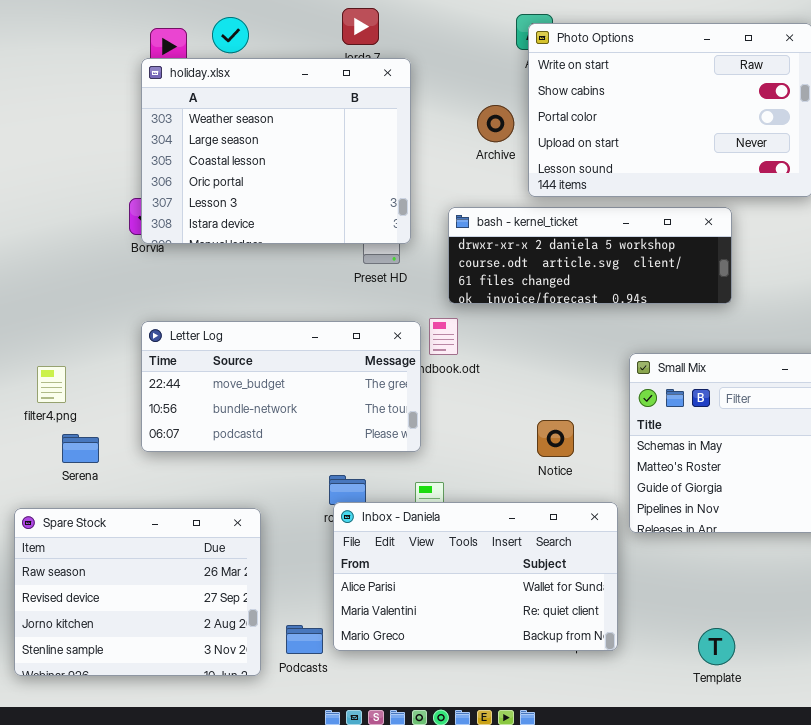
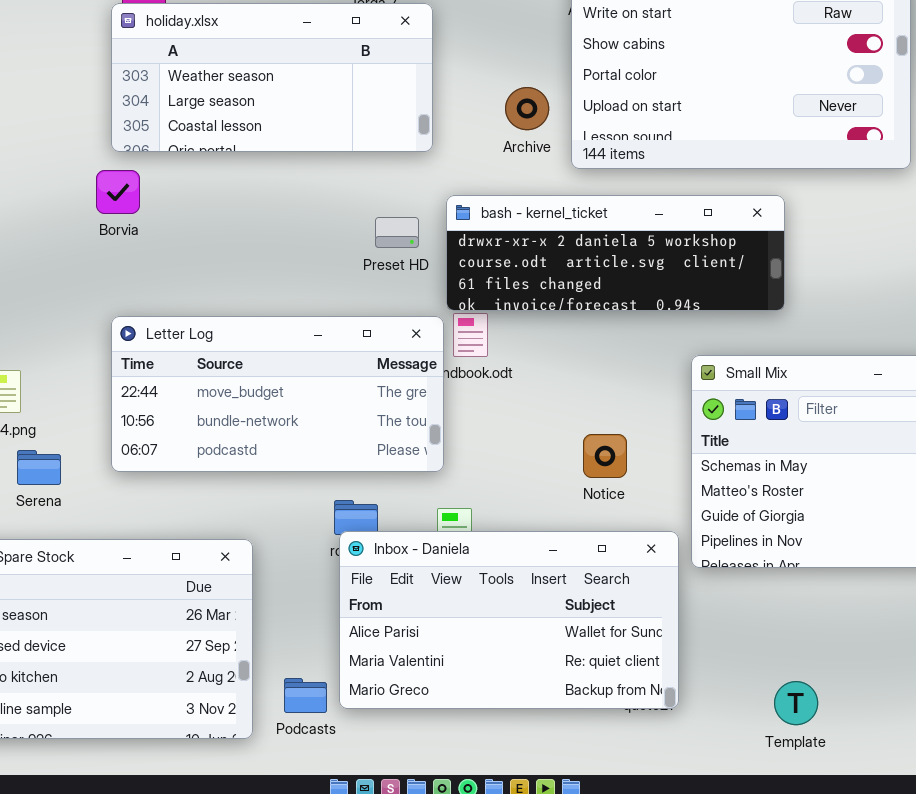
holiday.xlsx: [141,58,411,244] -> [111,3,433,152], resized
Archive: [477,105,514,142] -> [505,87,549,130], moved
bash - kernel_ticket: [448,207,732,304] -> [446,195,785,311], moved

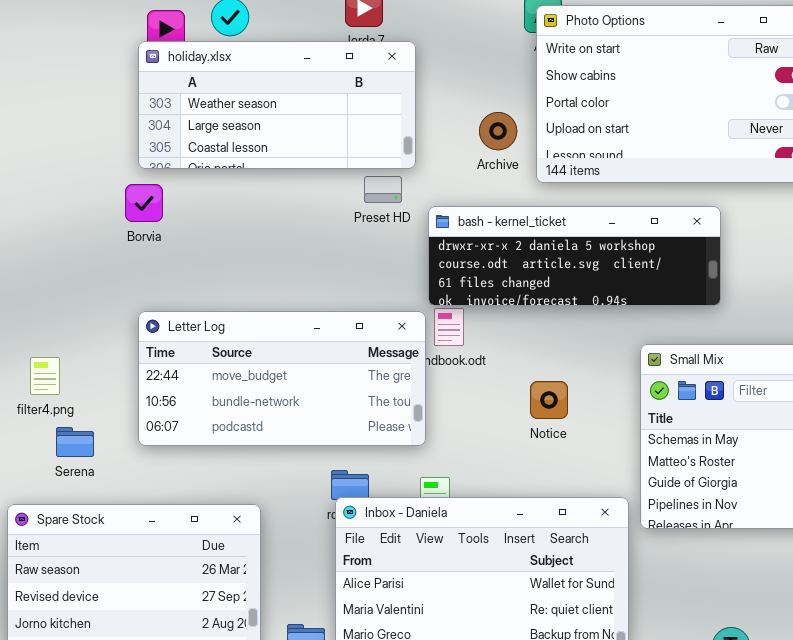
Preset HD: [375,217,419,248] -> [364,176,402,203], moved
Notice: [583,434,627,478] -> [530,381,568,419], moved

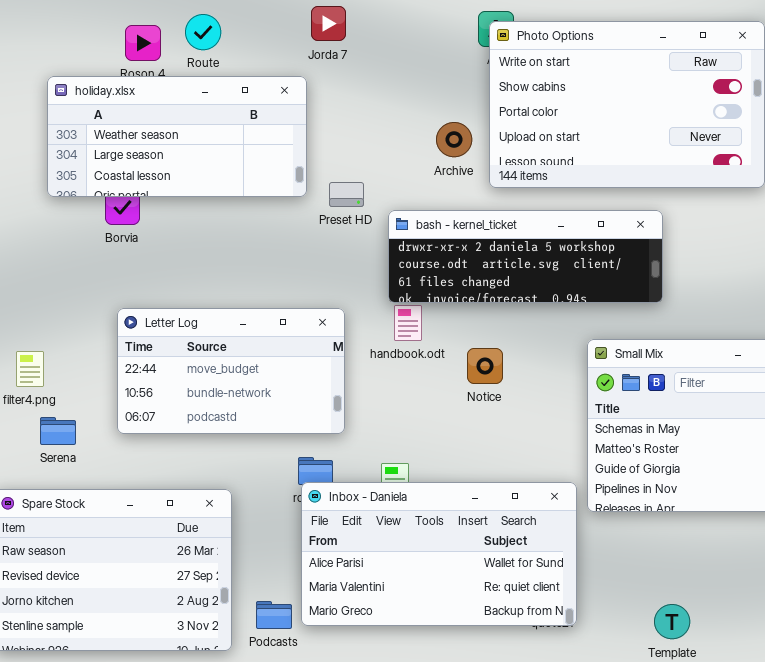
holiday.xlsx: [138,41,416,169] -> [47,76,307,197], moved
Letter Log: [138,311,426,446] -> [117,308,345,434], resized
Notice: [530,381,568,419] -> [467,348,503,384], moved

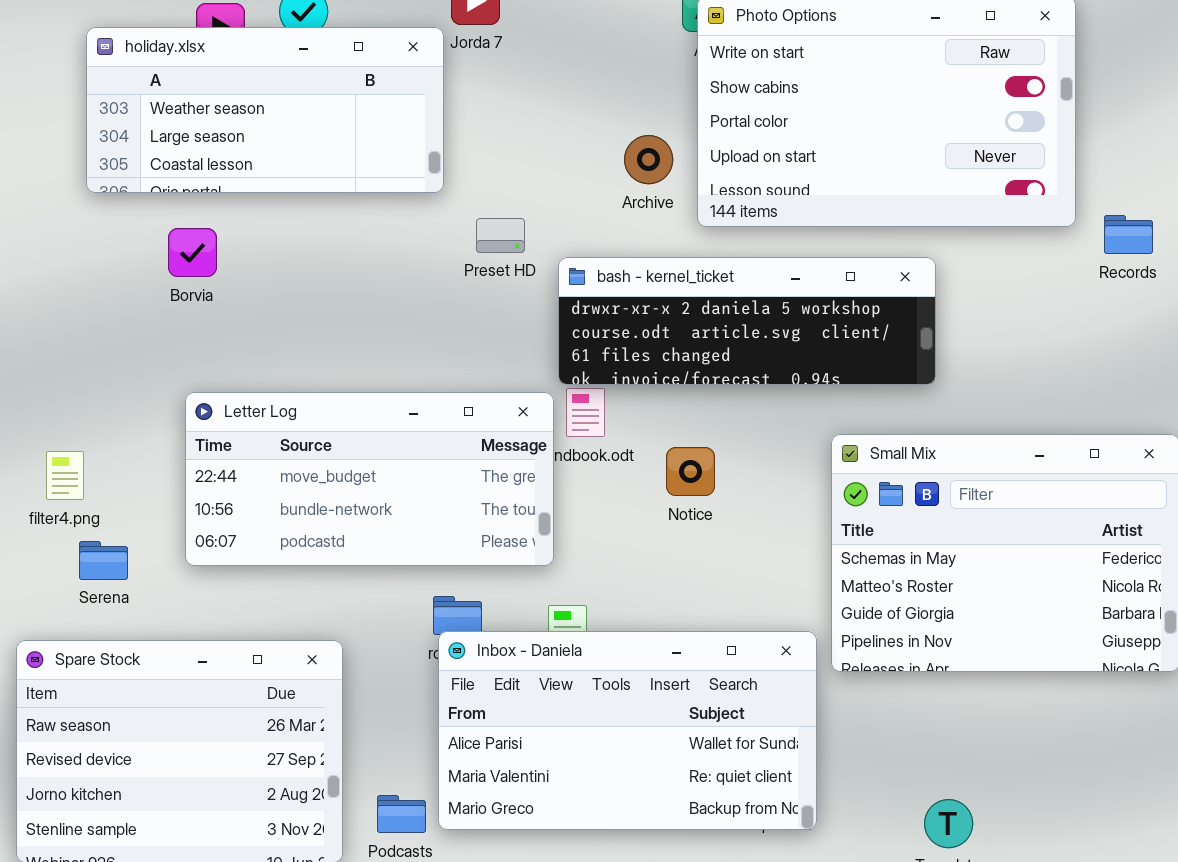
holiday.xlsx: [47,76,307,197] -> [86,27,444,193], moved
Letter Log: [117,308,345,434] -> [185,392,554,566], resized

